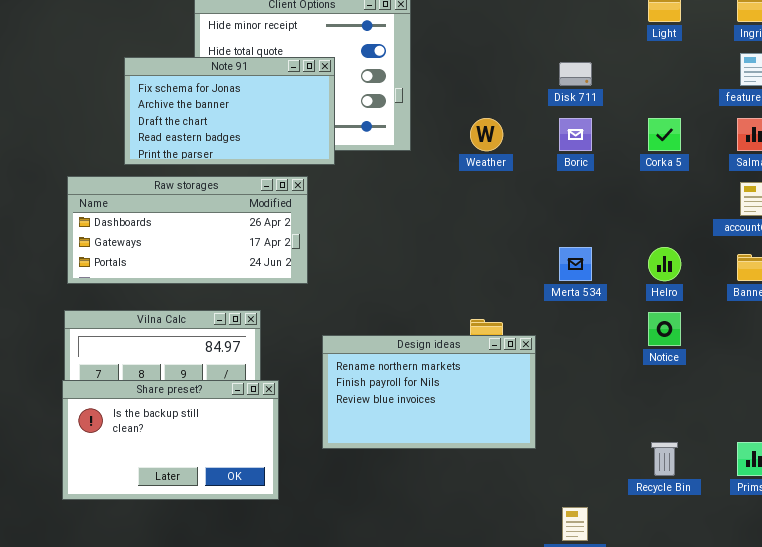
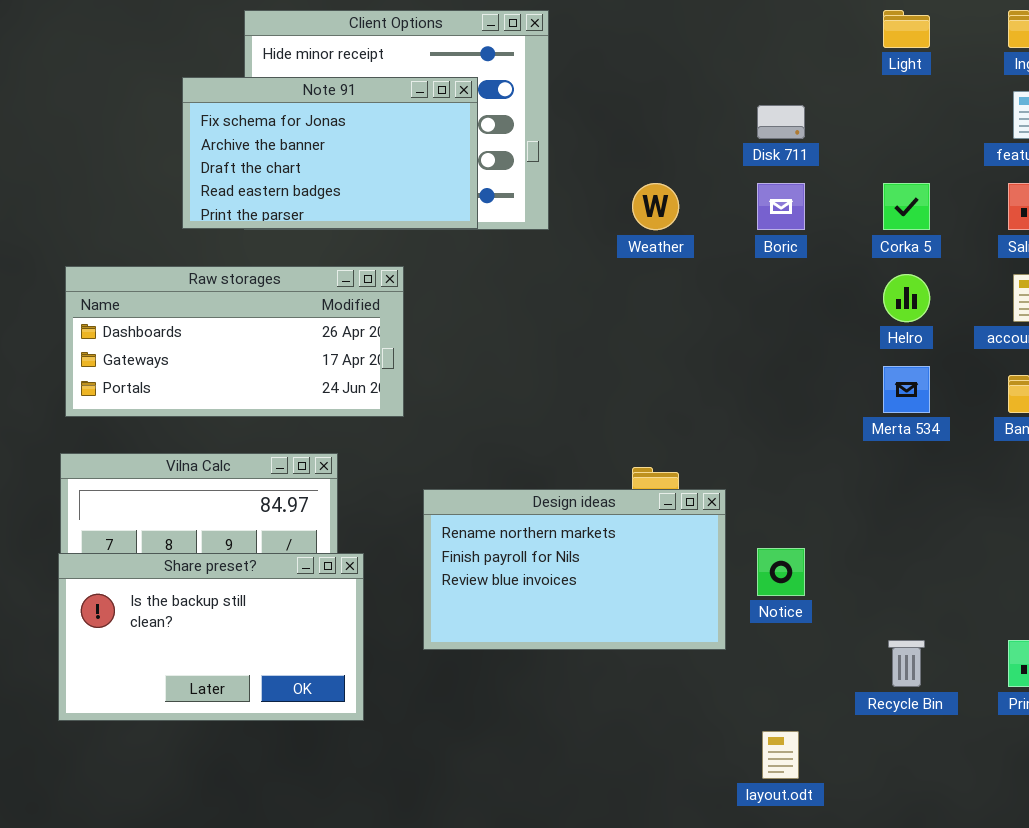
Note 91: [124,57,335,165] -> [182,77,478,229], moved
Merta 534: [559,247,592,281] -> [883,366,930,413], moved
Helro: [648,247,681,281] -> [883,274,930,322], moved
Notice: [648,312,681,346] -> [757,548,805,596], moved

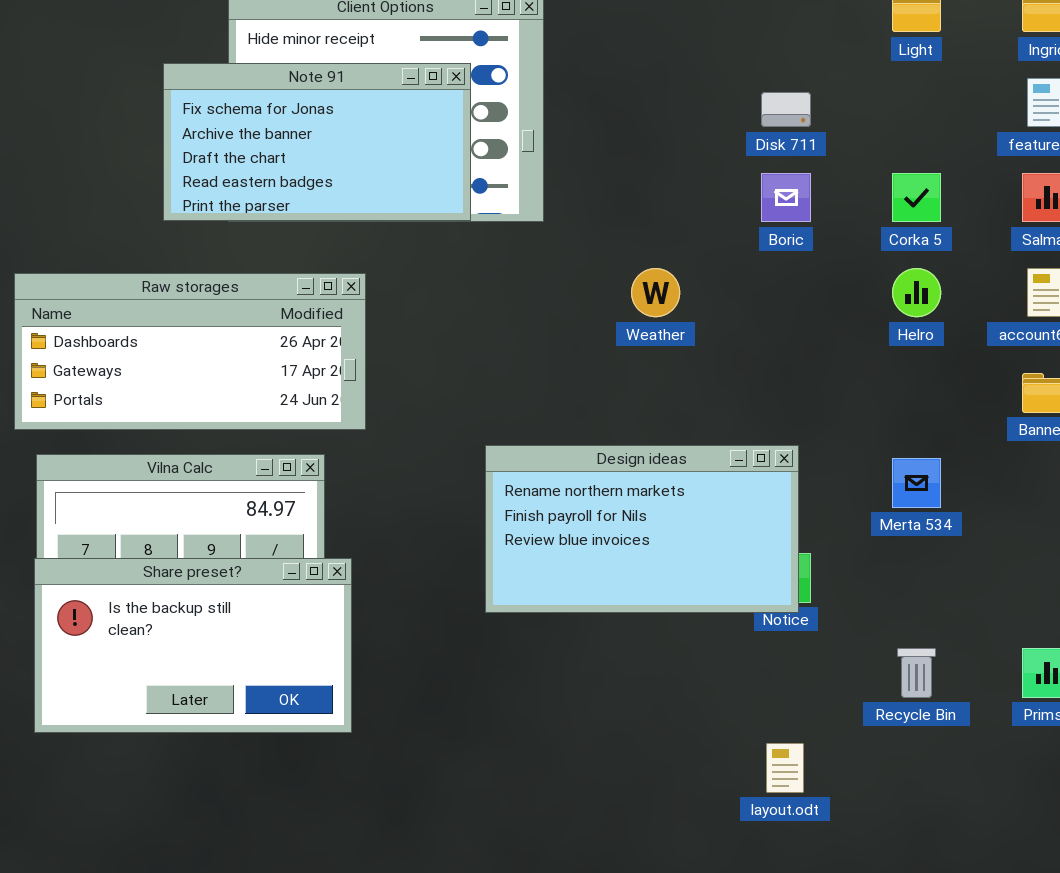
Weather: [632,183,679,230] -> [631,268,680,317], moved
Raw storages: [65,266,404,417] -> [14,273,366,430], moved
Merta 534: [883,366,930,413] -> [892,458,941,508], moved
Design ideas: [423,489,726,650] -> [485,445,799,613], moved

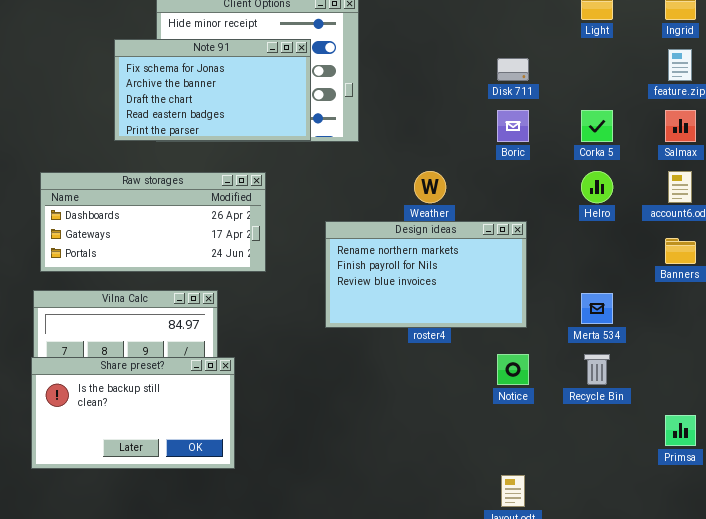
Raw storages: [14,273,366,430] -> [40,172,266,272], moved
Design ideas: [485,445,799,613] -> [325,221,527,328], moved
Recycle Bin: [897,648,936,698] -> [584,354,610,385], moved

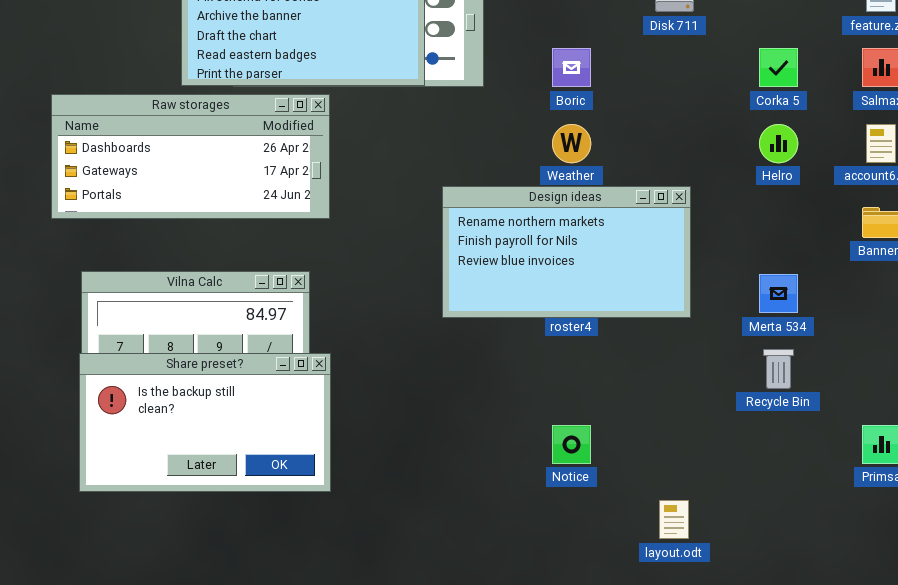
Boric: [497,110,529,142] -> [552,48,591,87], moved
Raw storages: [40,172,266,272] -> [51,94,330,219], moved
Notice: [497,354,529,385] -> [552,425,591,464], moved

